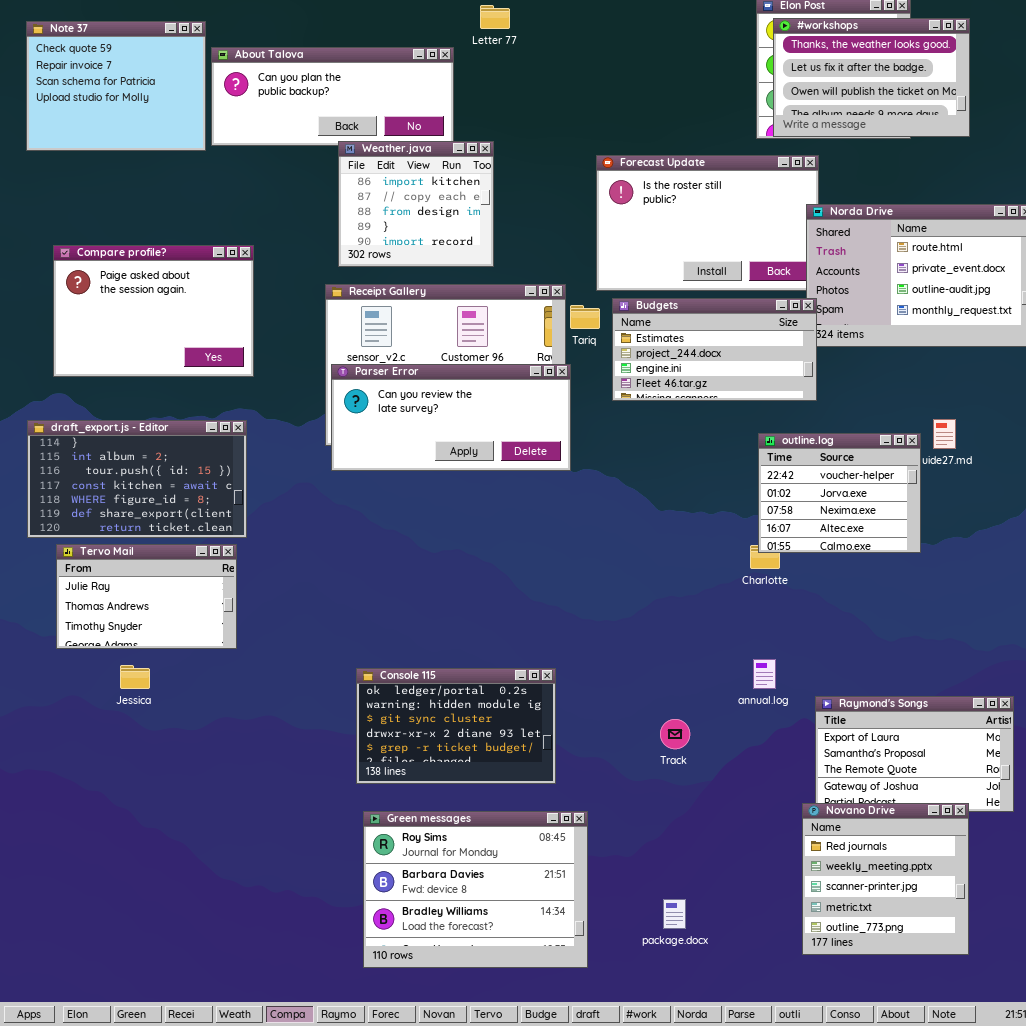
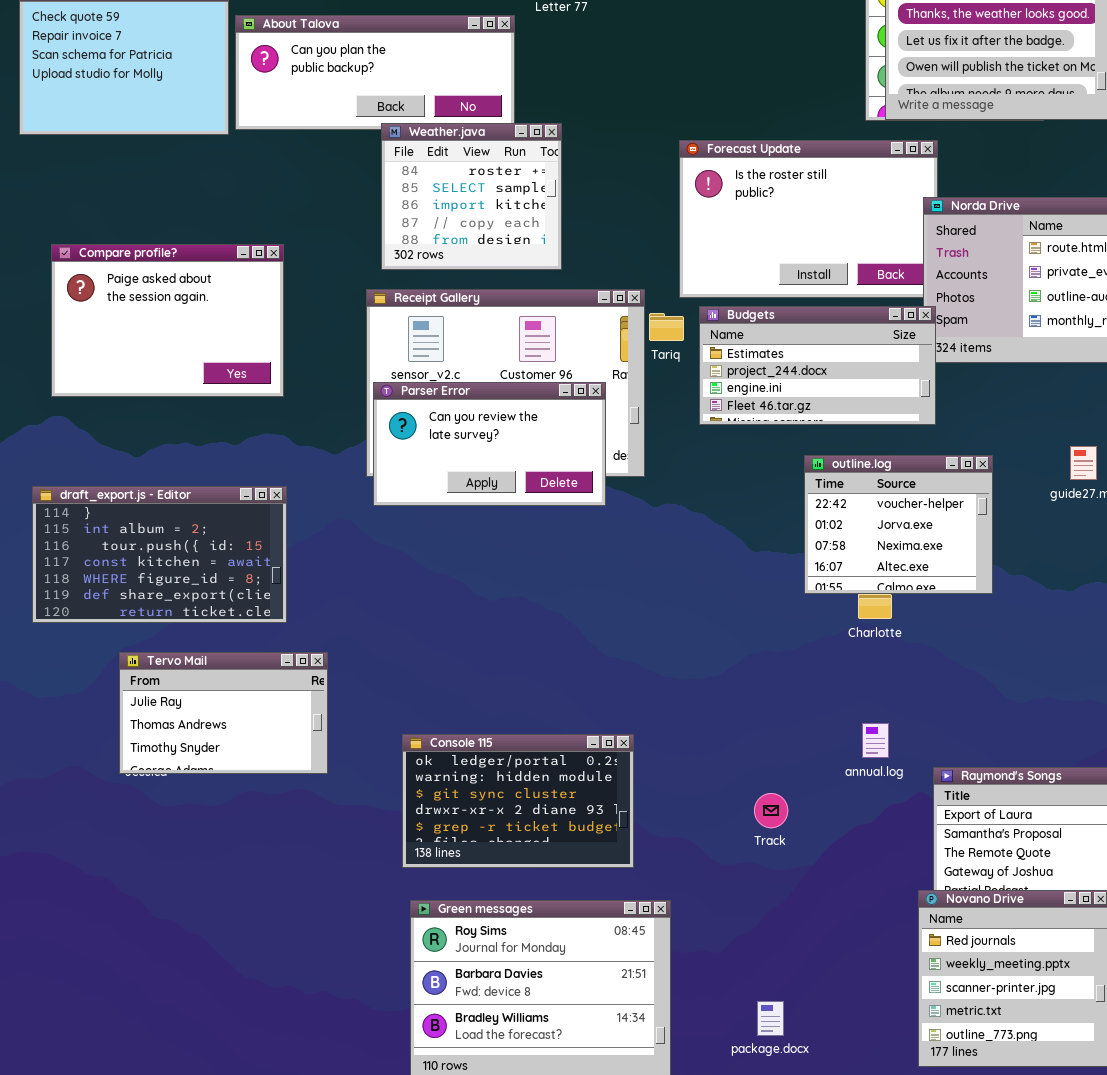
Weather.java: [338,141,494,267] -> [381,123,562,270], scrolled up 2 rows
Parser Error: [331,364,571,471] -> [373,382,606,506], resized
draft_export.js - Editor: [27,420,247,538] -> [32,486,287,623], moved
outline.log: [758,433,921,553] -> [804,455,993,594], moved
Tervo Mail: [56,544,237,649] -> [119,652,328,774], moved

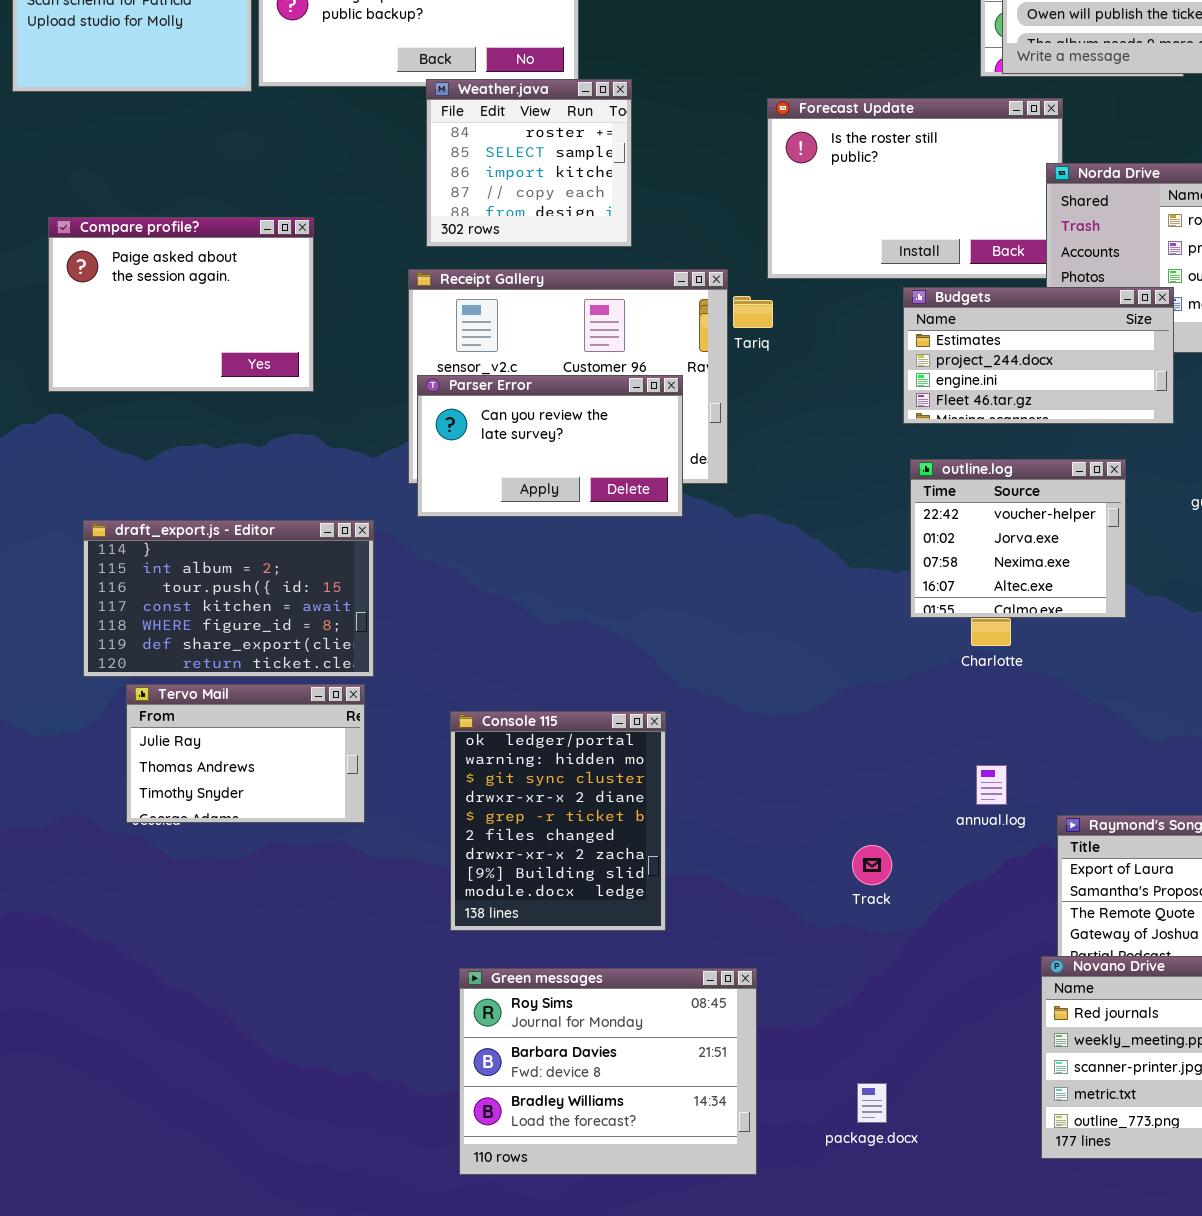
Budgets: [699,306,936,425] -> [903,287,1174,424], moved
draft_export.js - Editor: [32,486,287,623] -> [83,520,374,677], moved
Console 115: [402,734,634,868] -> [450,711,666,931], resized

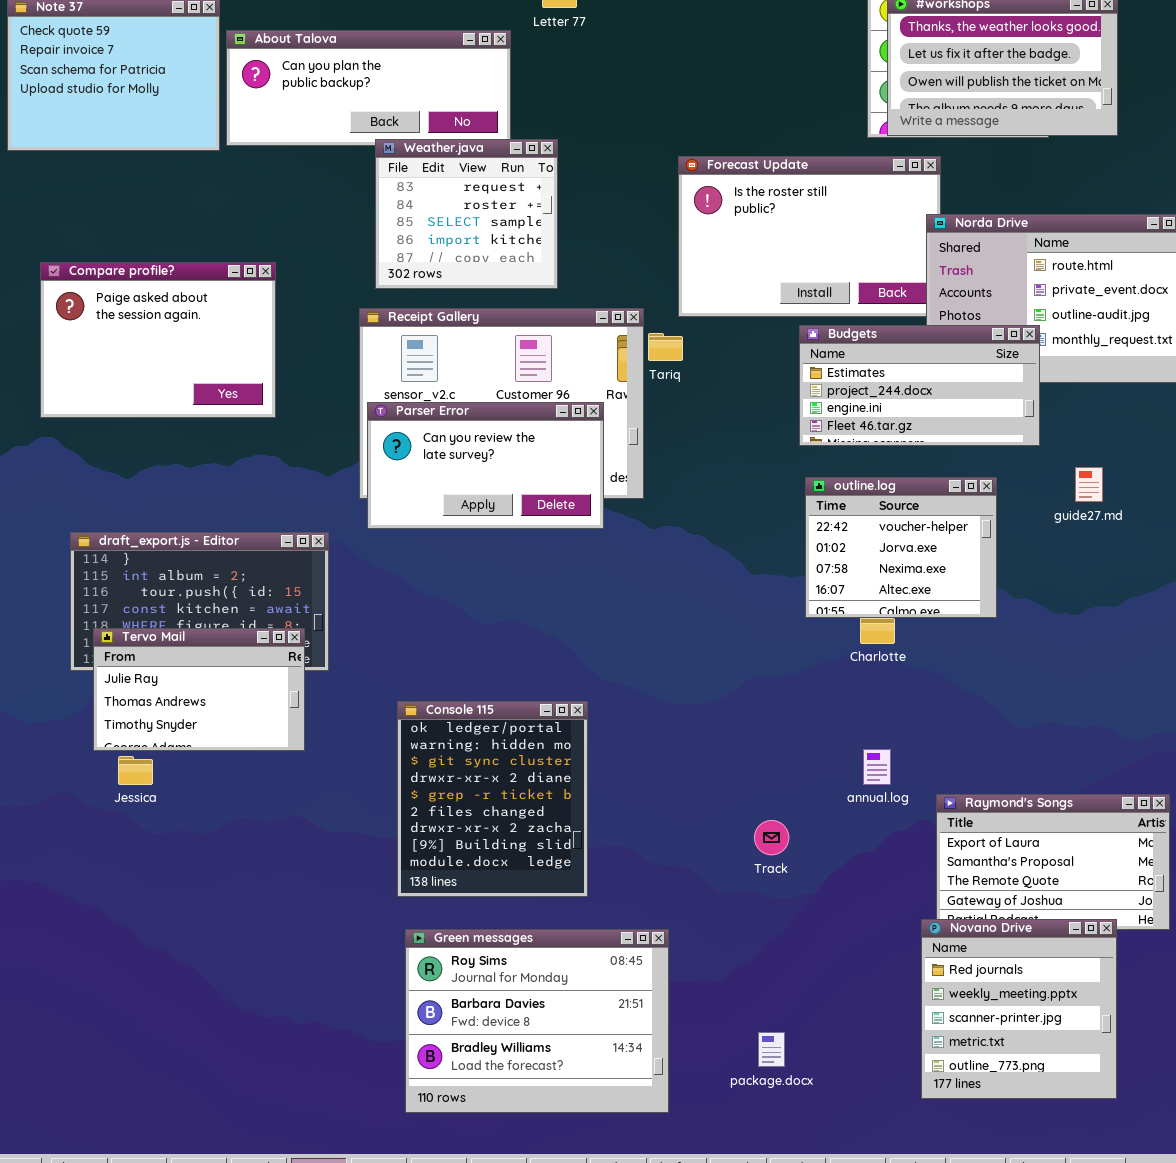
Weather.java: [426,79,632,247] -> [375,139,558,289], scrolled up 1 row
Tervo Mail: [126,684,365,823] -> [93,628,305,751], moved

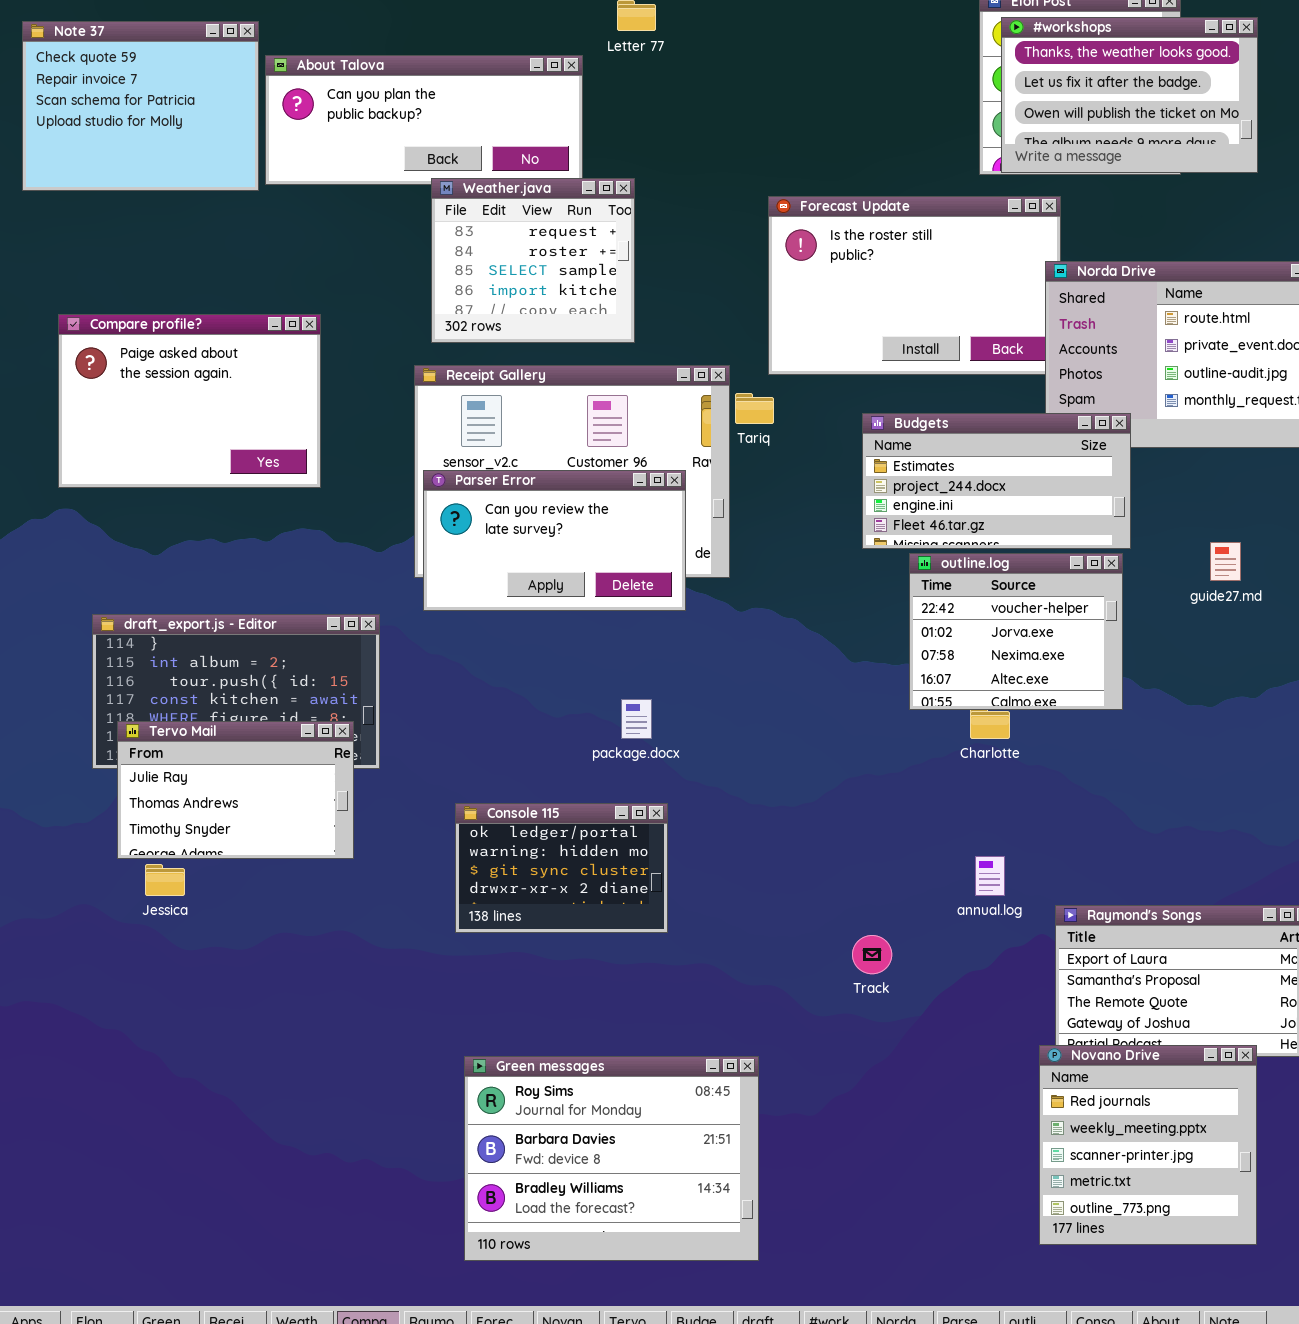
Budgets: [799,325,1040,446] -> [862,413,1131,549], moved
Console 115: [397,701,588,897] -> [455,803,668,933], resized
package.docx: [758,1032,785,1067] -> [621,699,652,739], moved

